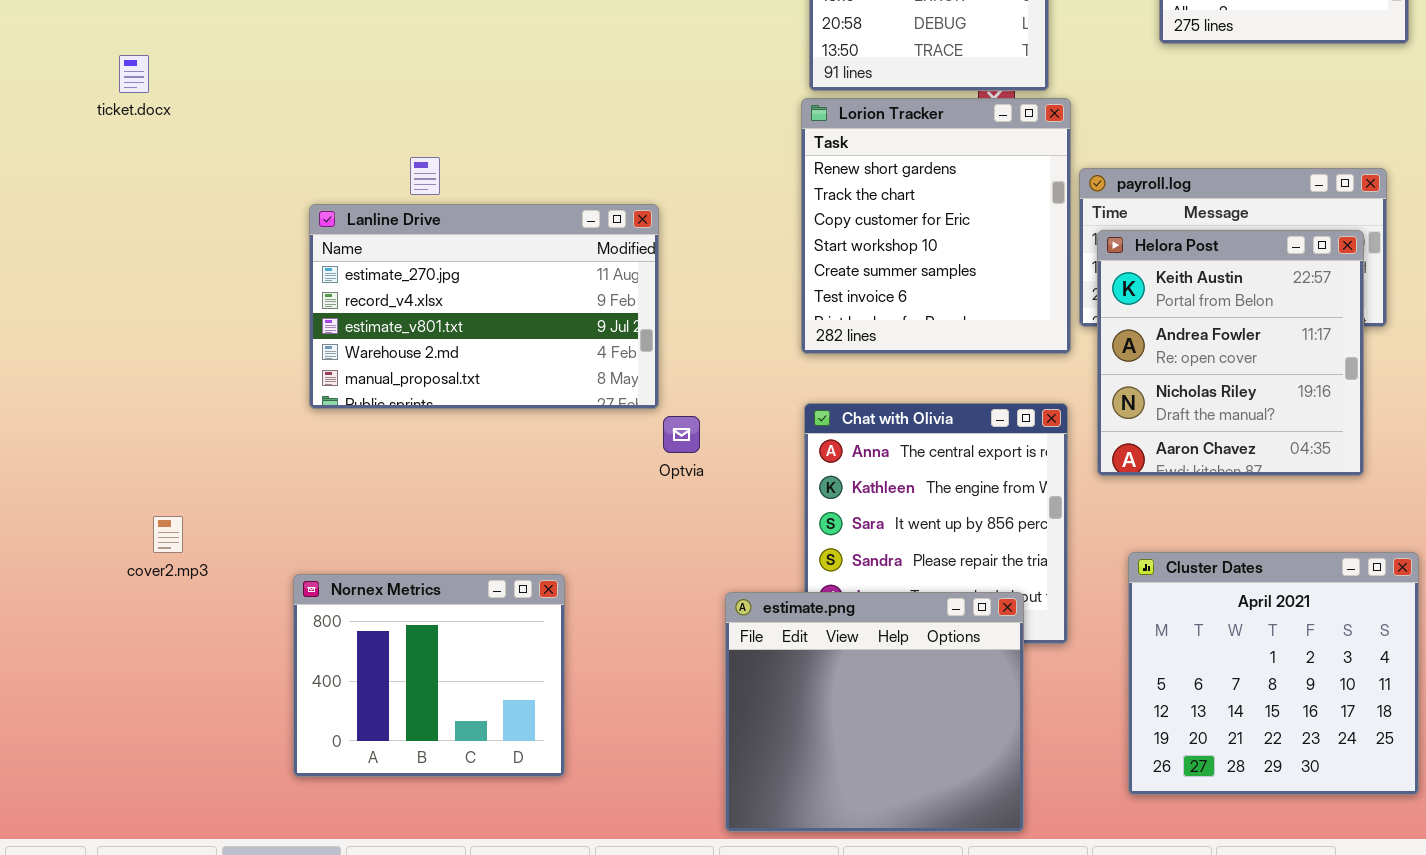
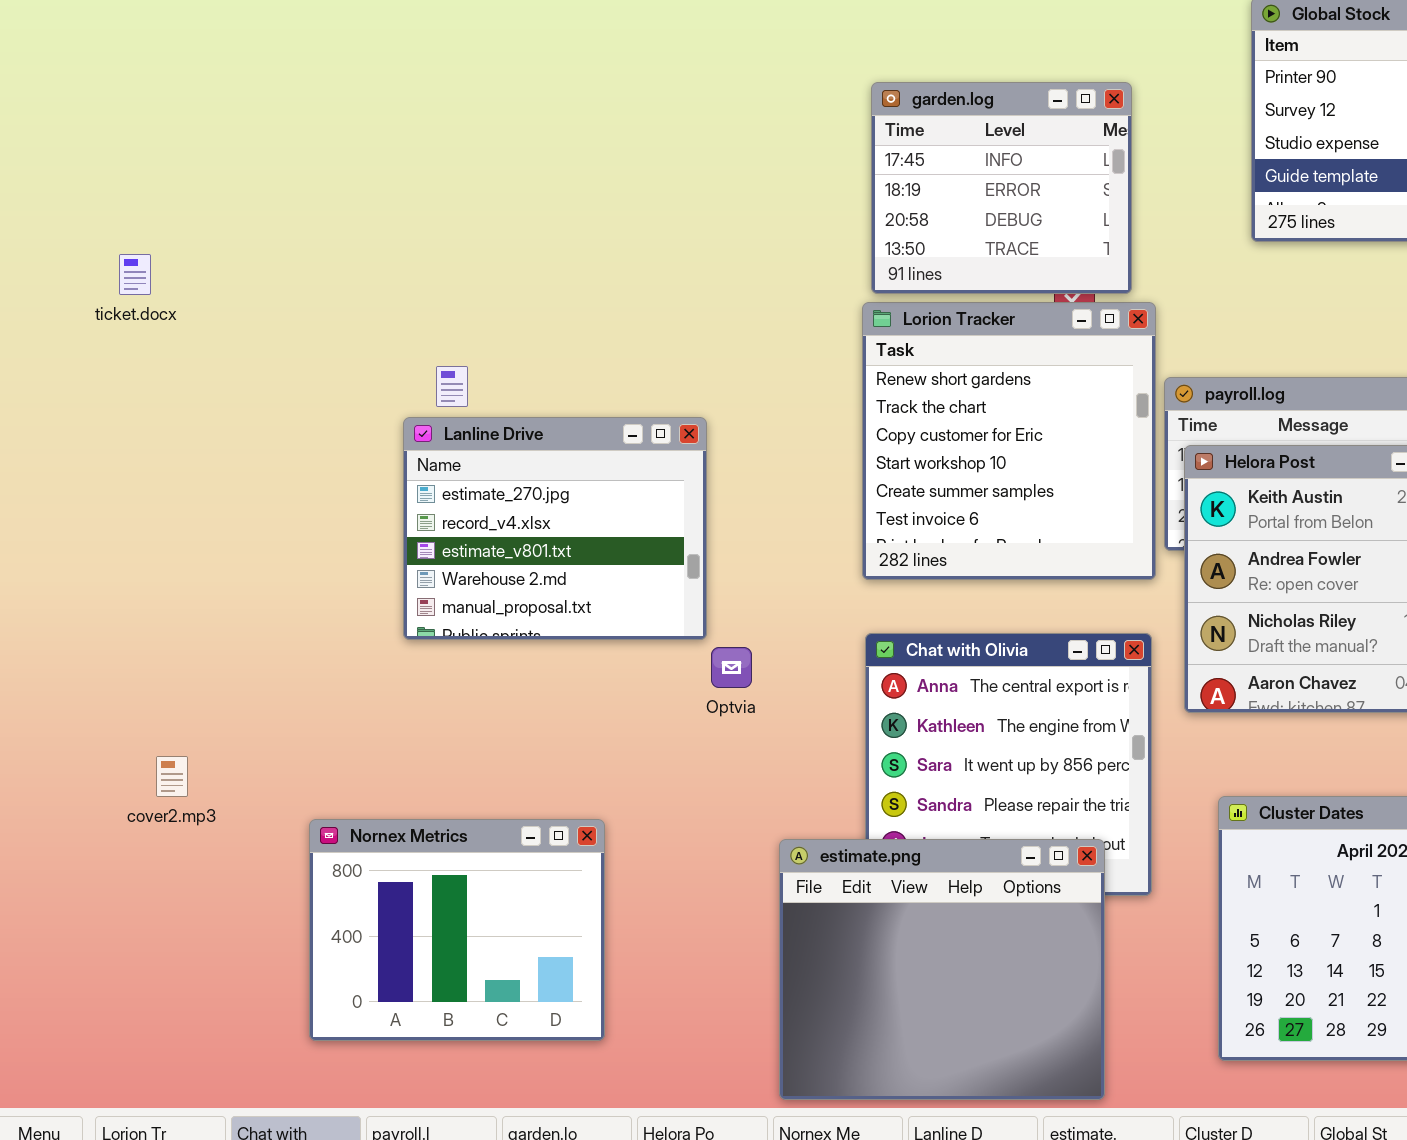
Lanline Drive: [309,204,659,409] -> [403,417,707,640], resized

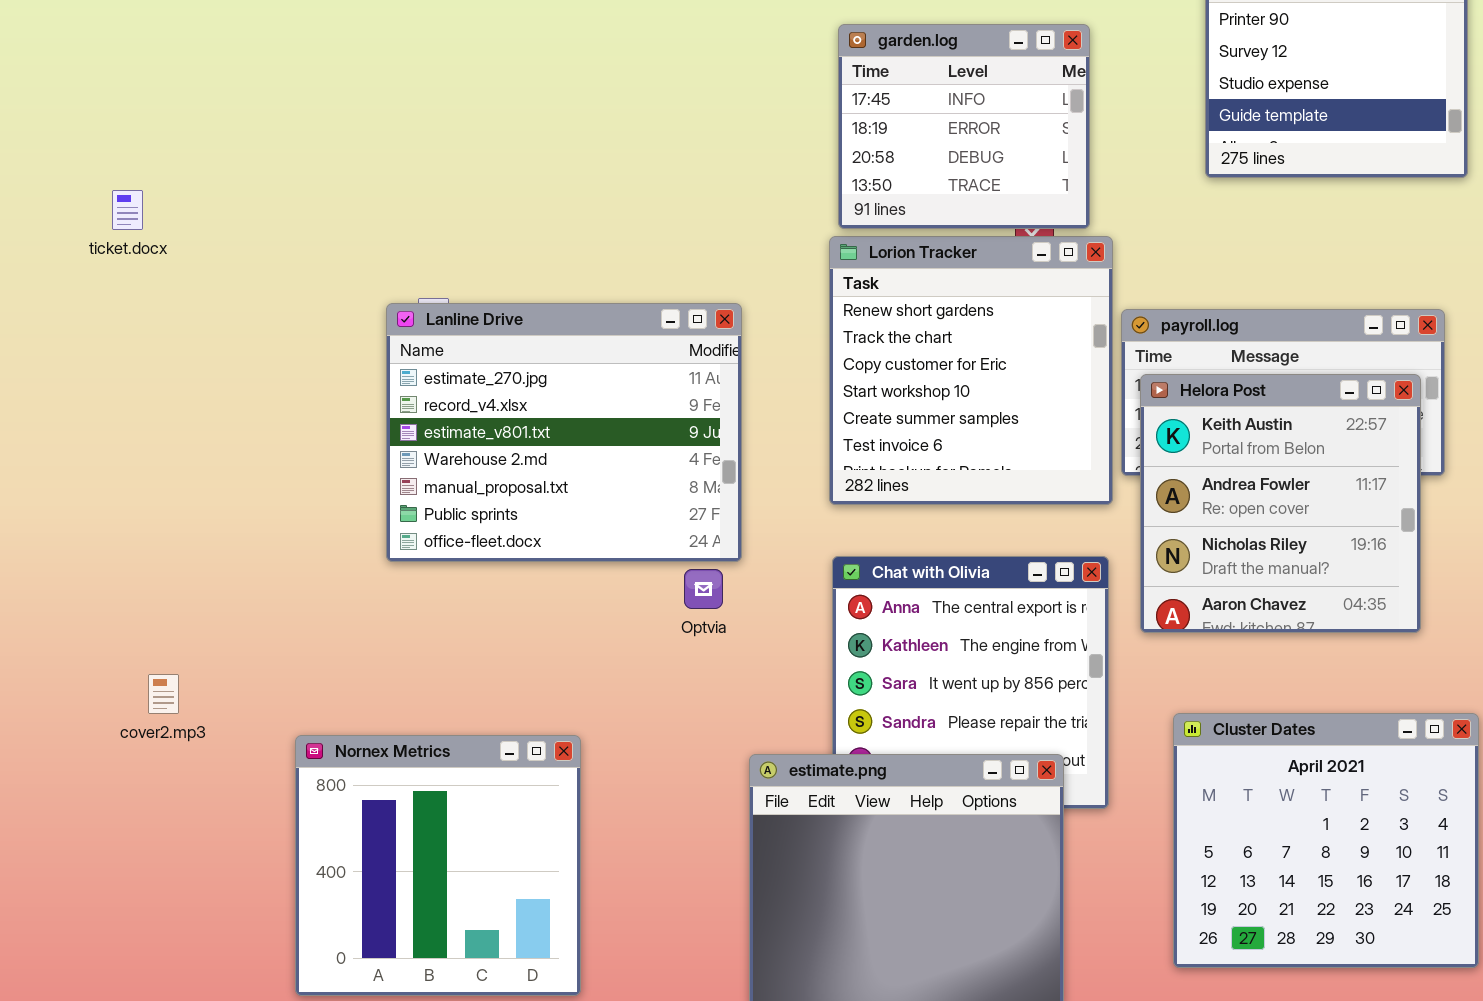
Lanline Drive: [403,417,707,640] -> [386,303,742,562], resized
Nornex Metrics: [309,819,605,1041] -> [295,735,581,996], resized

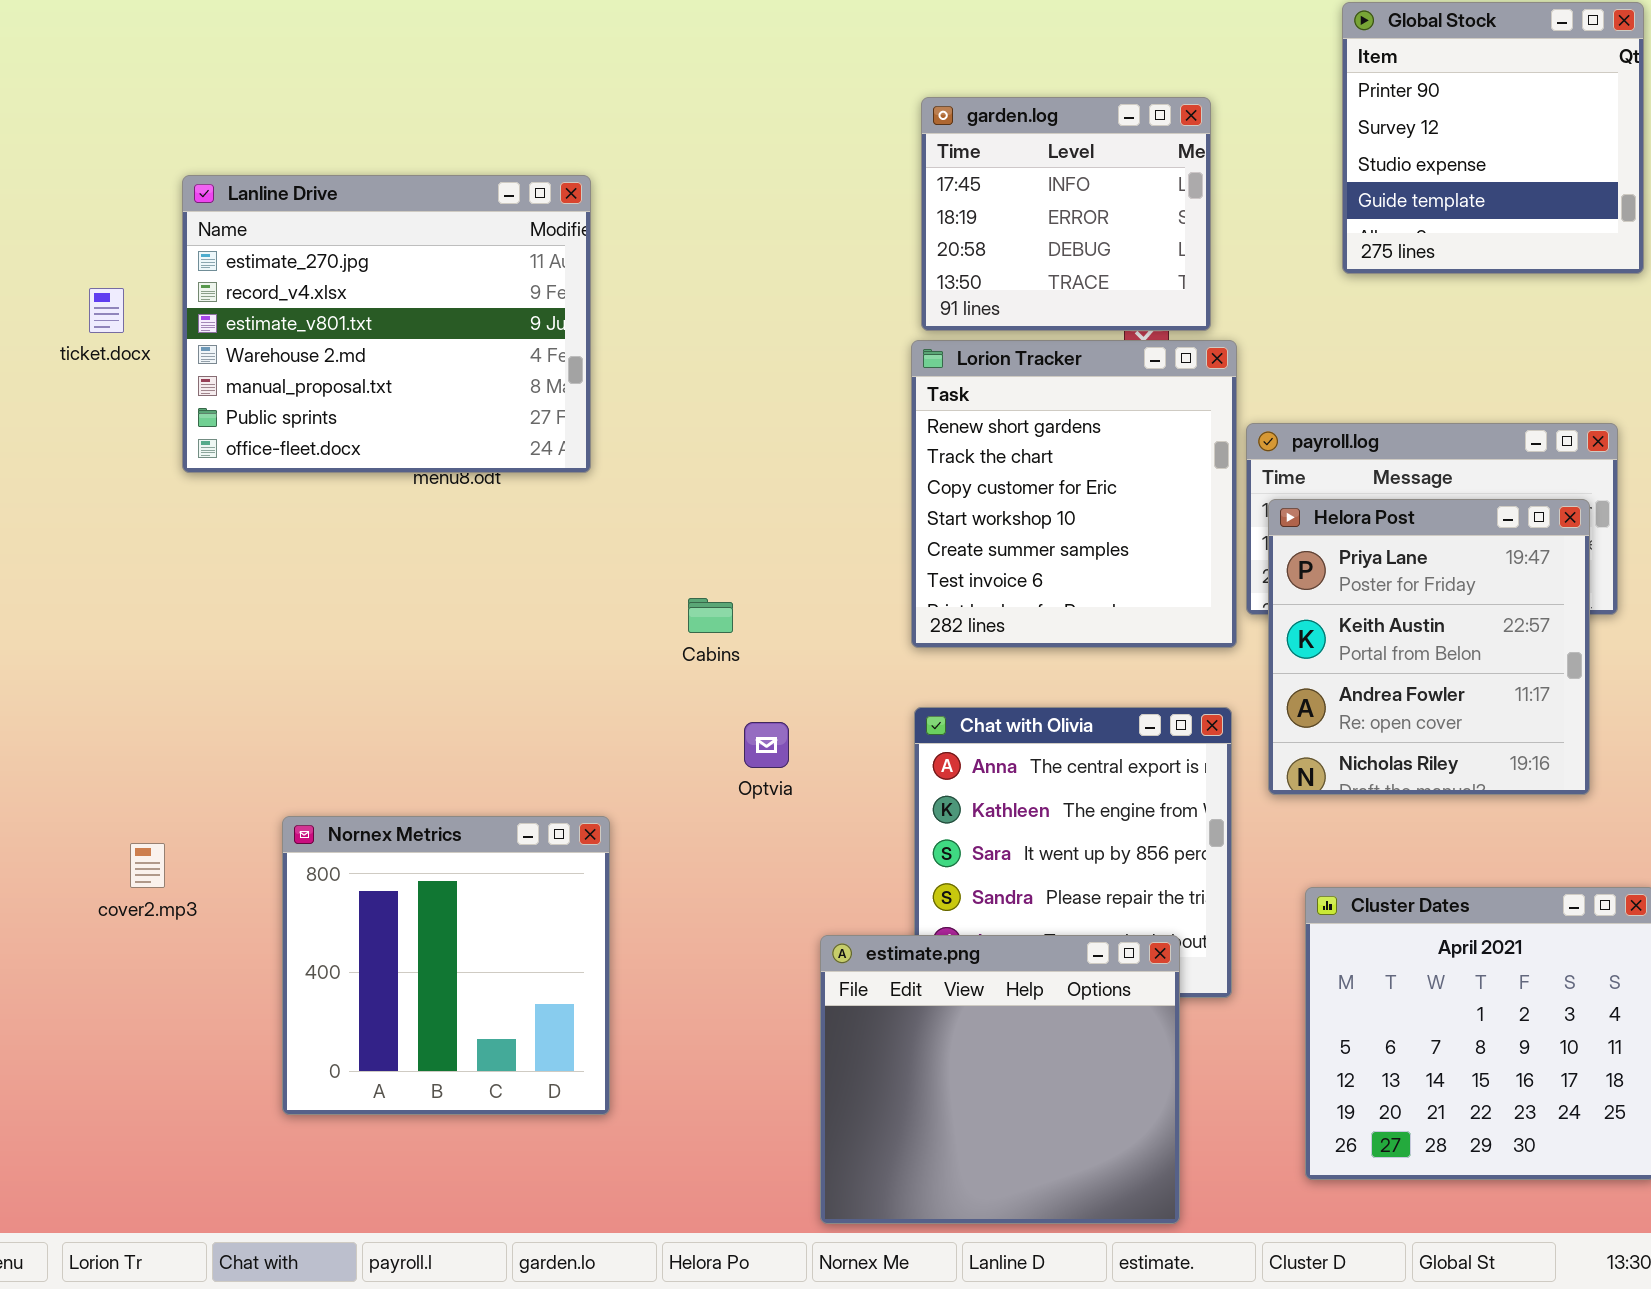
Lanline Drive: [386,303,742,562] -> [182,175,591,473], moved
Helora Post: [1140,374,1421,633] -> [1268,499,1590,795], scrolled up 1 row
Nornex Metrics: [295,735,581,996] -> [282,816,610,1115], moved

